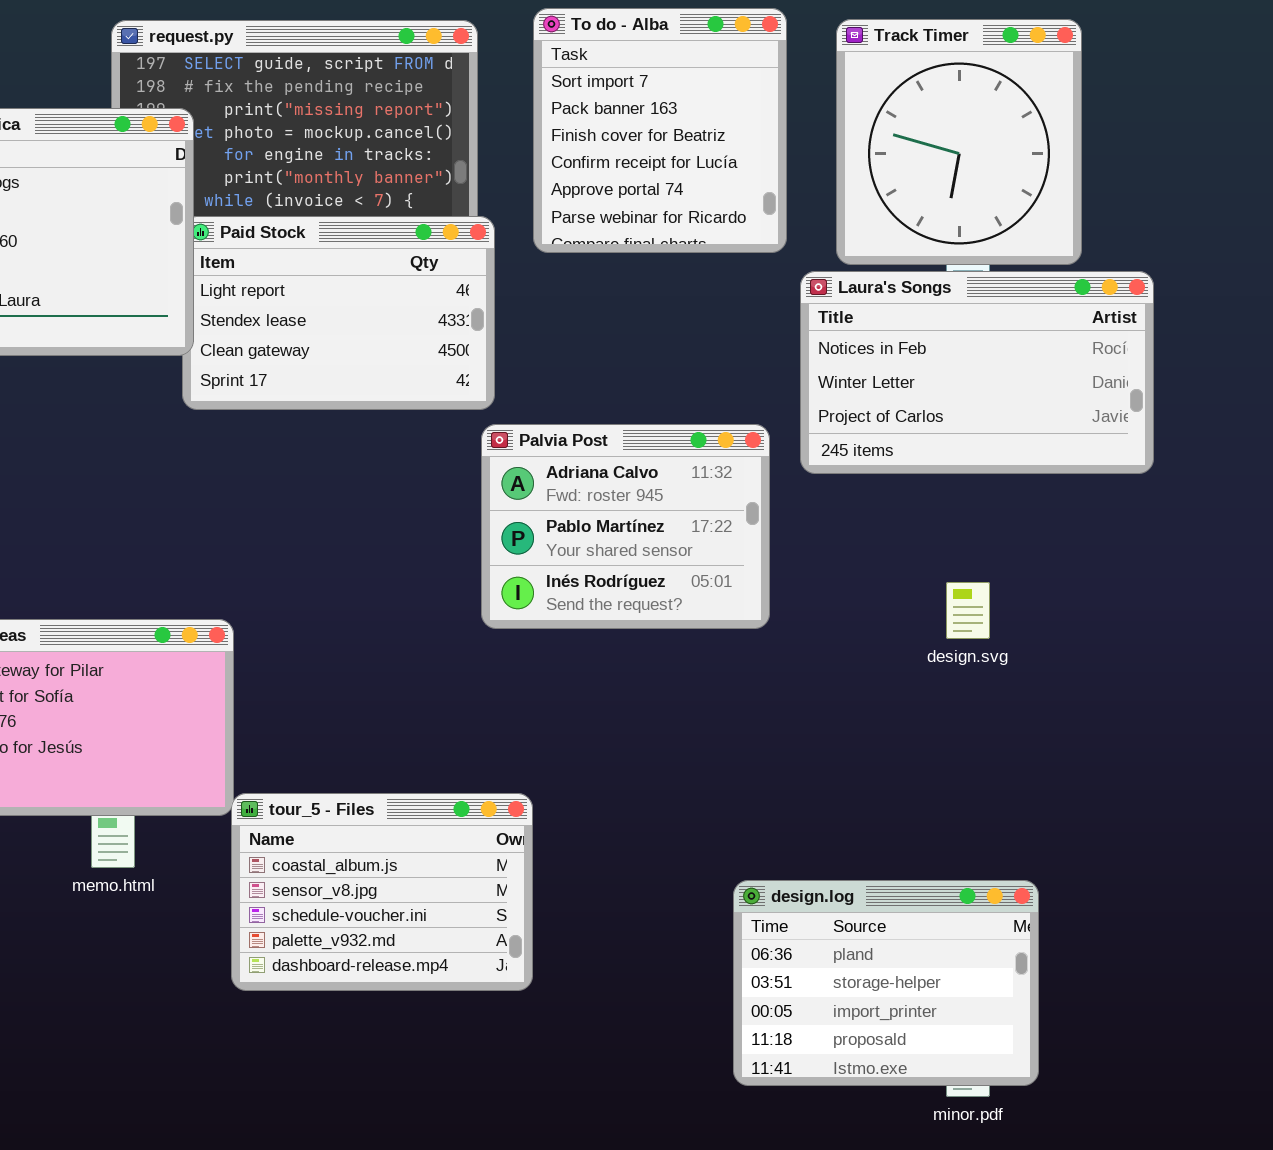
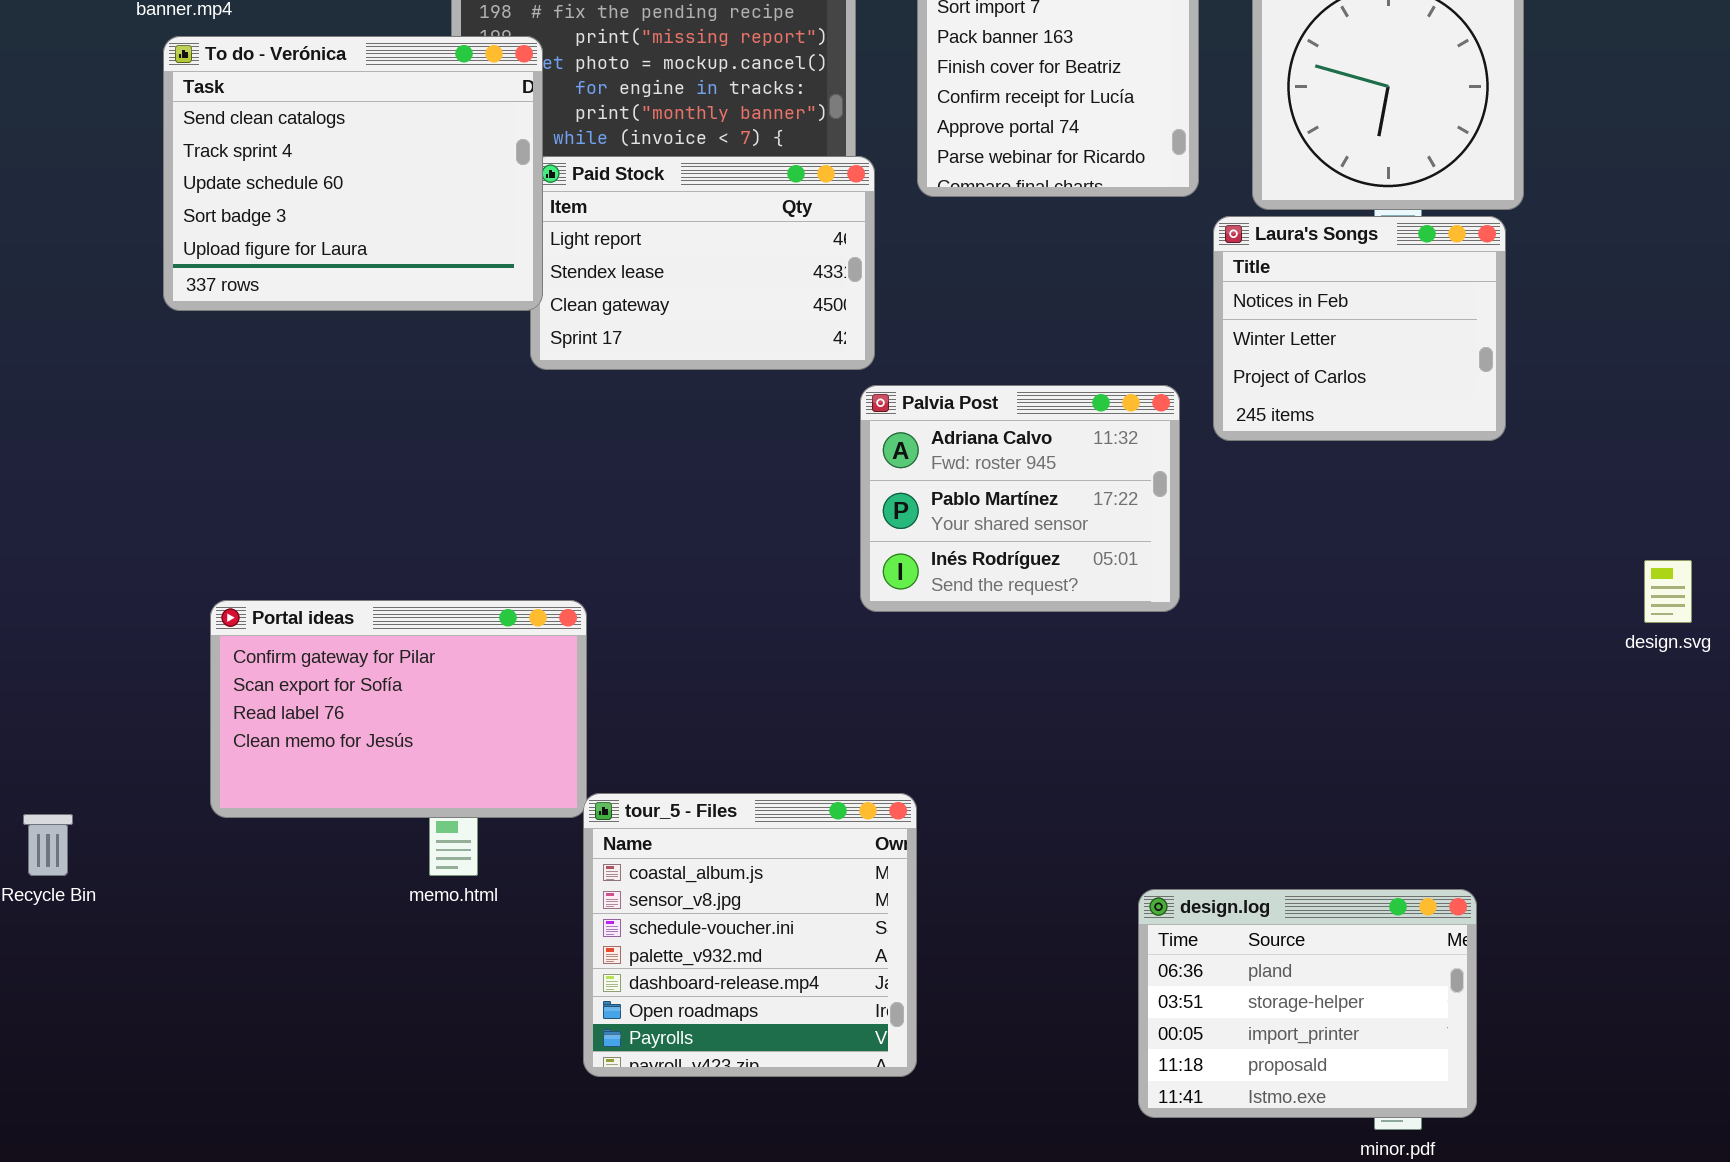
Laura's Songs: [800,271,1154,474] -> [1213,216,1506,441], resized
design.svg: [946,582,990,639] -> [1644,560,1692,623], moved
tour_5 - Files: [231,793,533,991] -> [583,793,917,1077], resized

